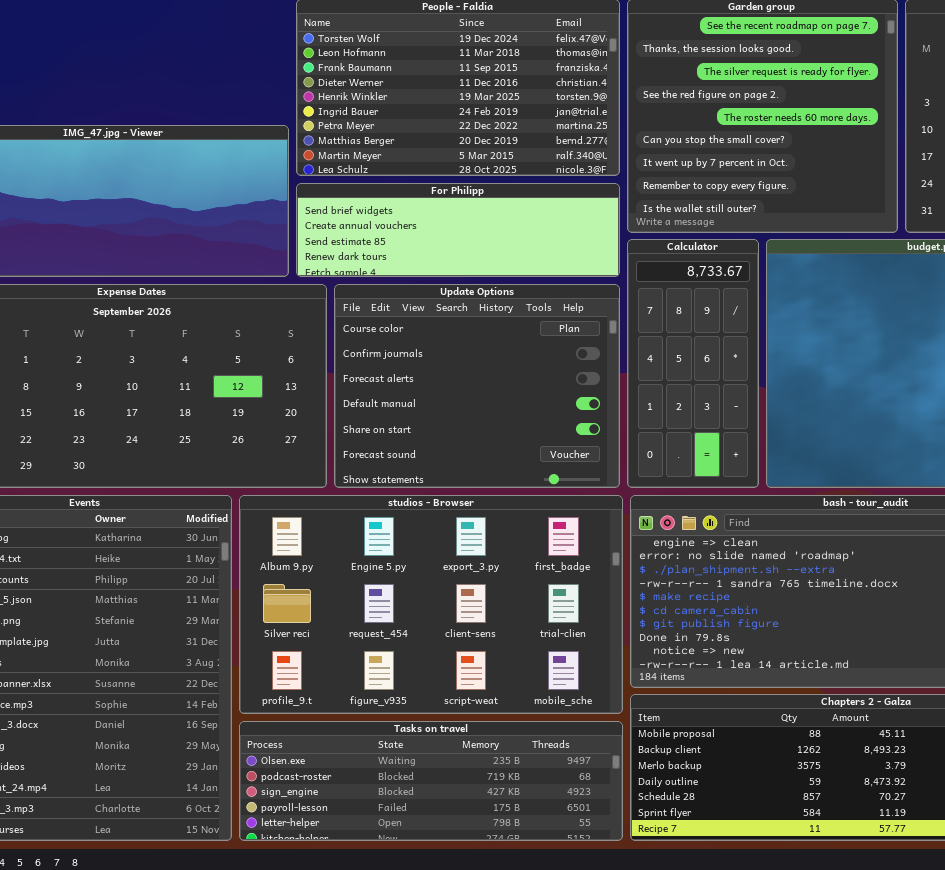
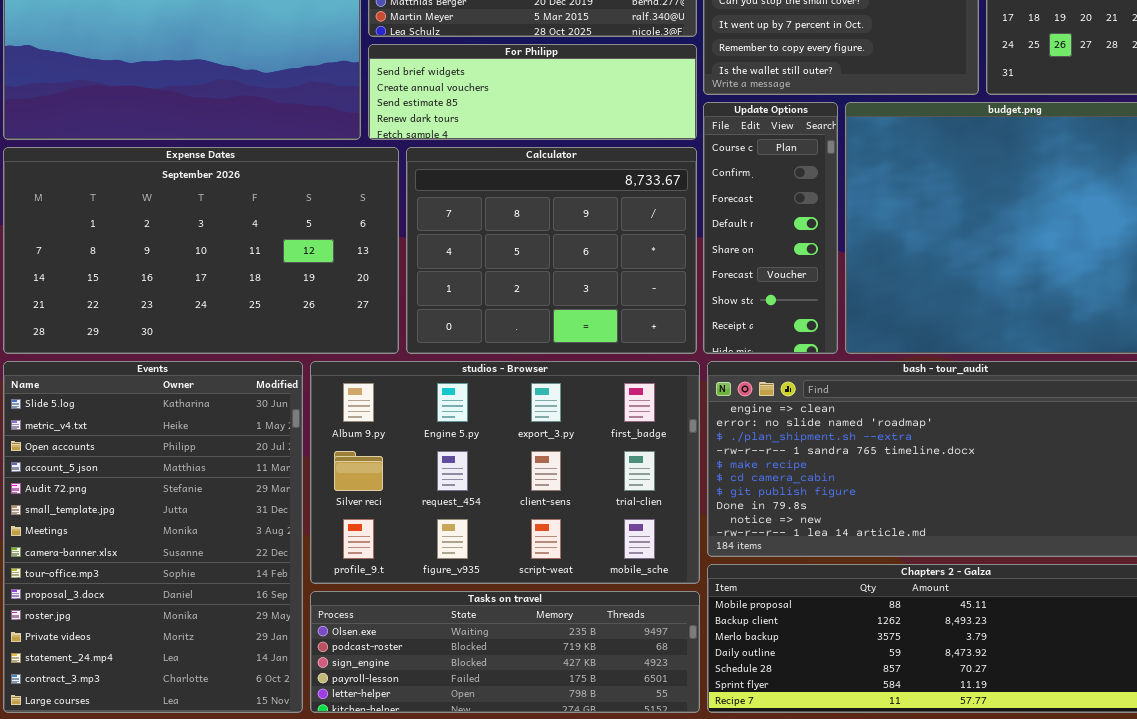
Calculator: [627,239,759,488] -> [406,147,697,354], moved, resized
Update Options: [334,284,620,488] -> [703,102,838,354], moved, resized

